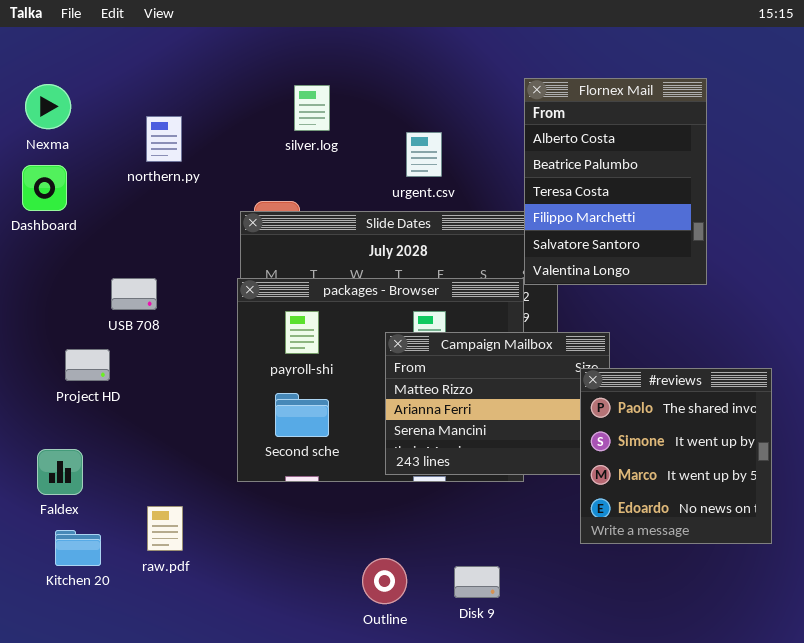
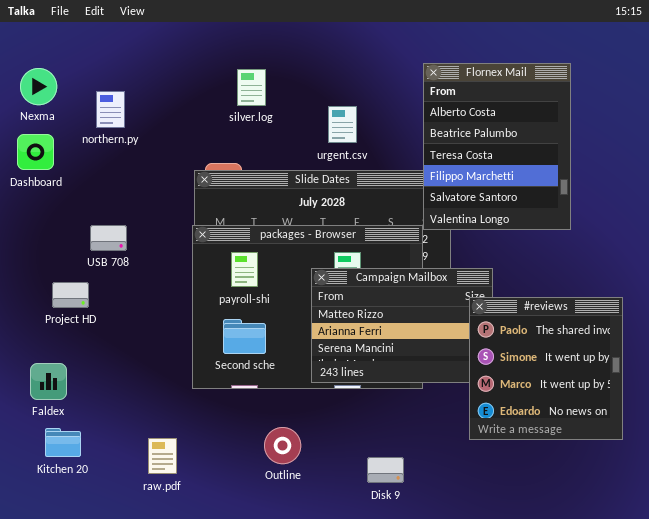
northern.py: [146,116,182,162] -> [96,91,125,128], moved
raw.pdf: [147,506,183,551] -> [148,438,177,474], moved
Outline: [362,558,407,604] -> [264,427,301,464], moved

